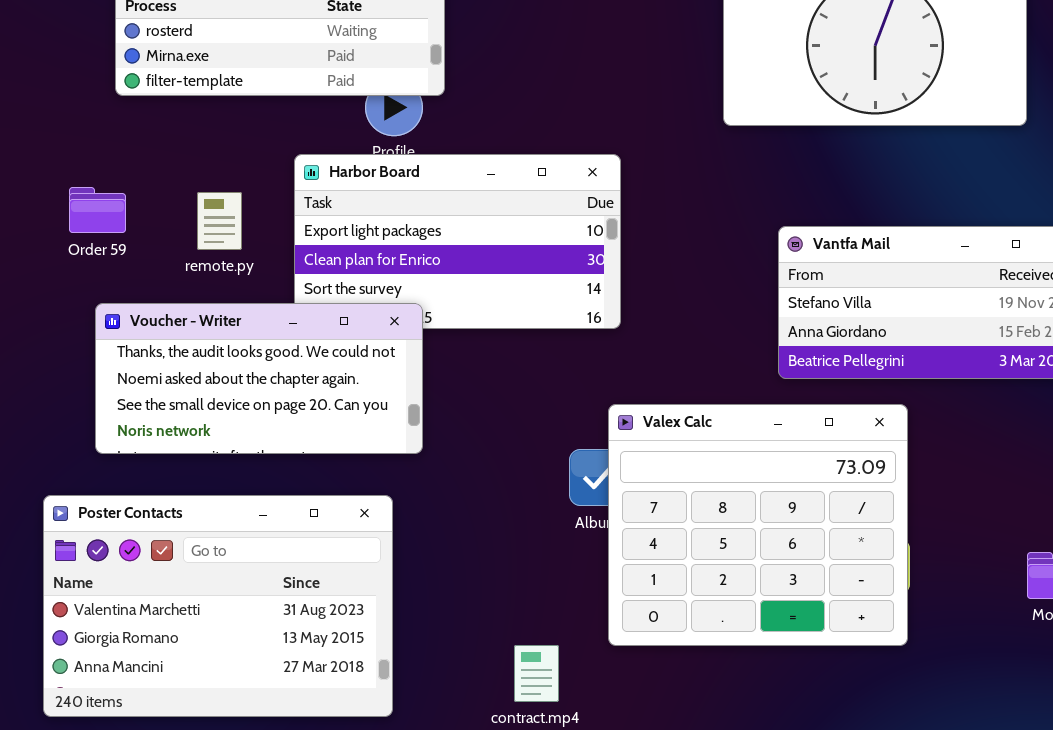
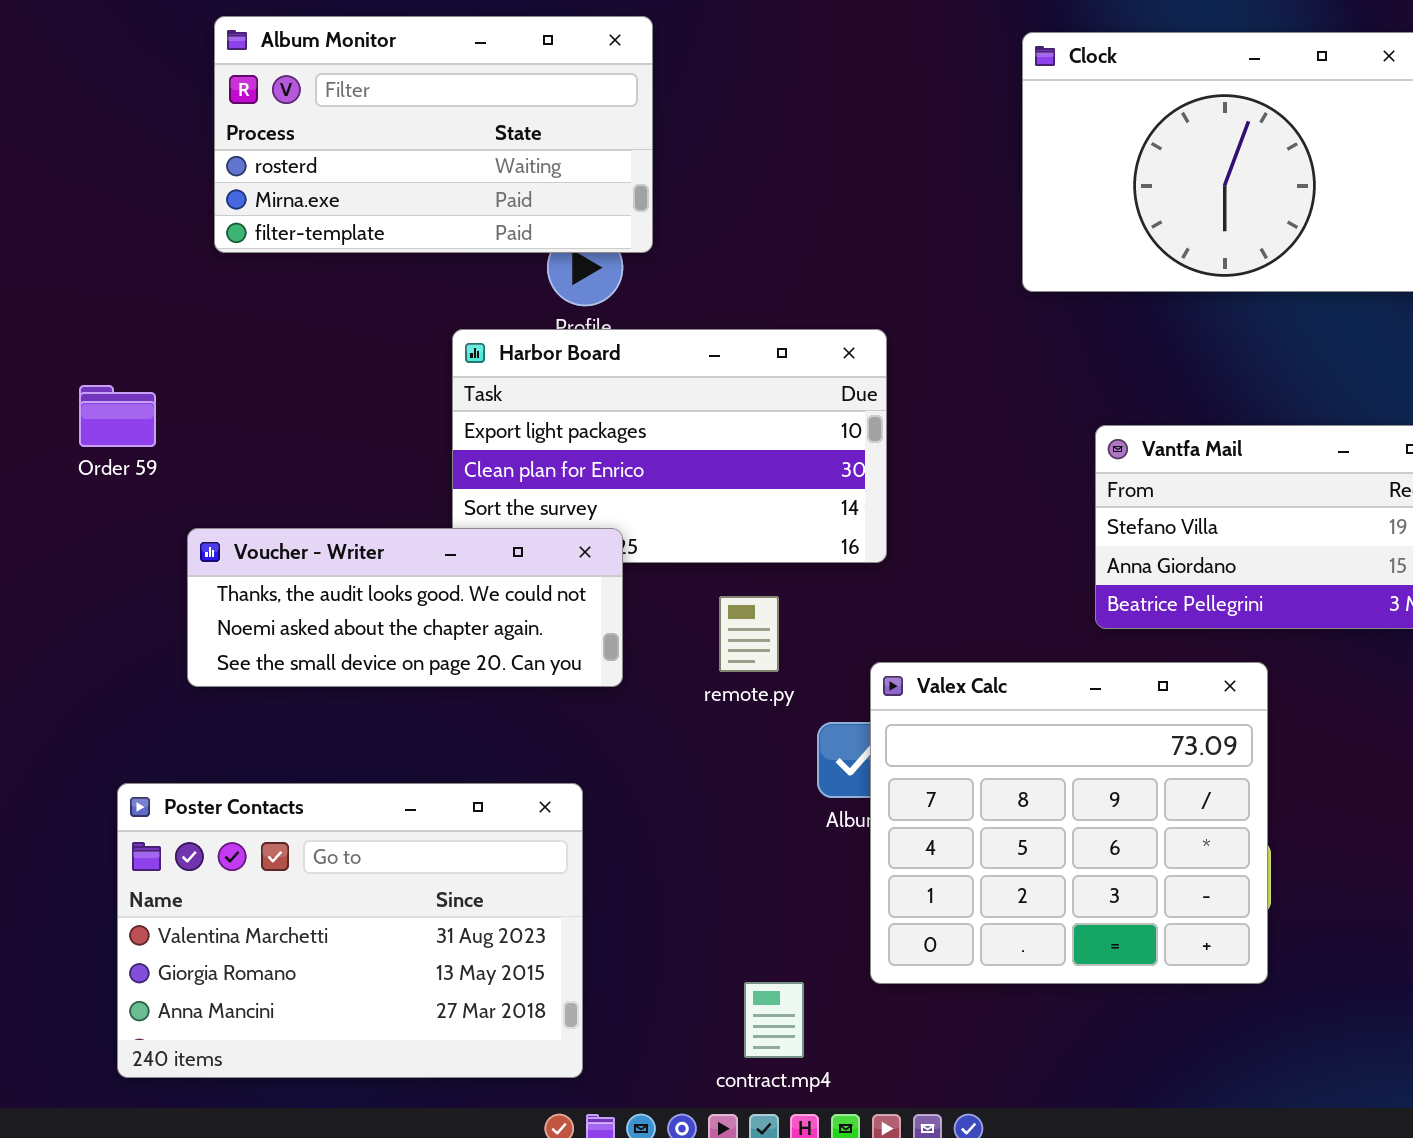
Order 59: [69,187,126,233] -> [79,385,156,447], moved
remote.py: [197,192,242,250] -> [719,596,779,672], moved
Voucher - Writer: [95,303,423,454] -> [187,528,623,687], resized

